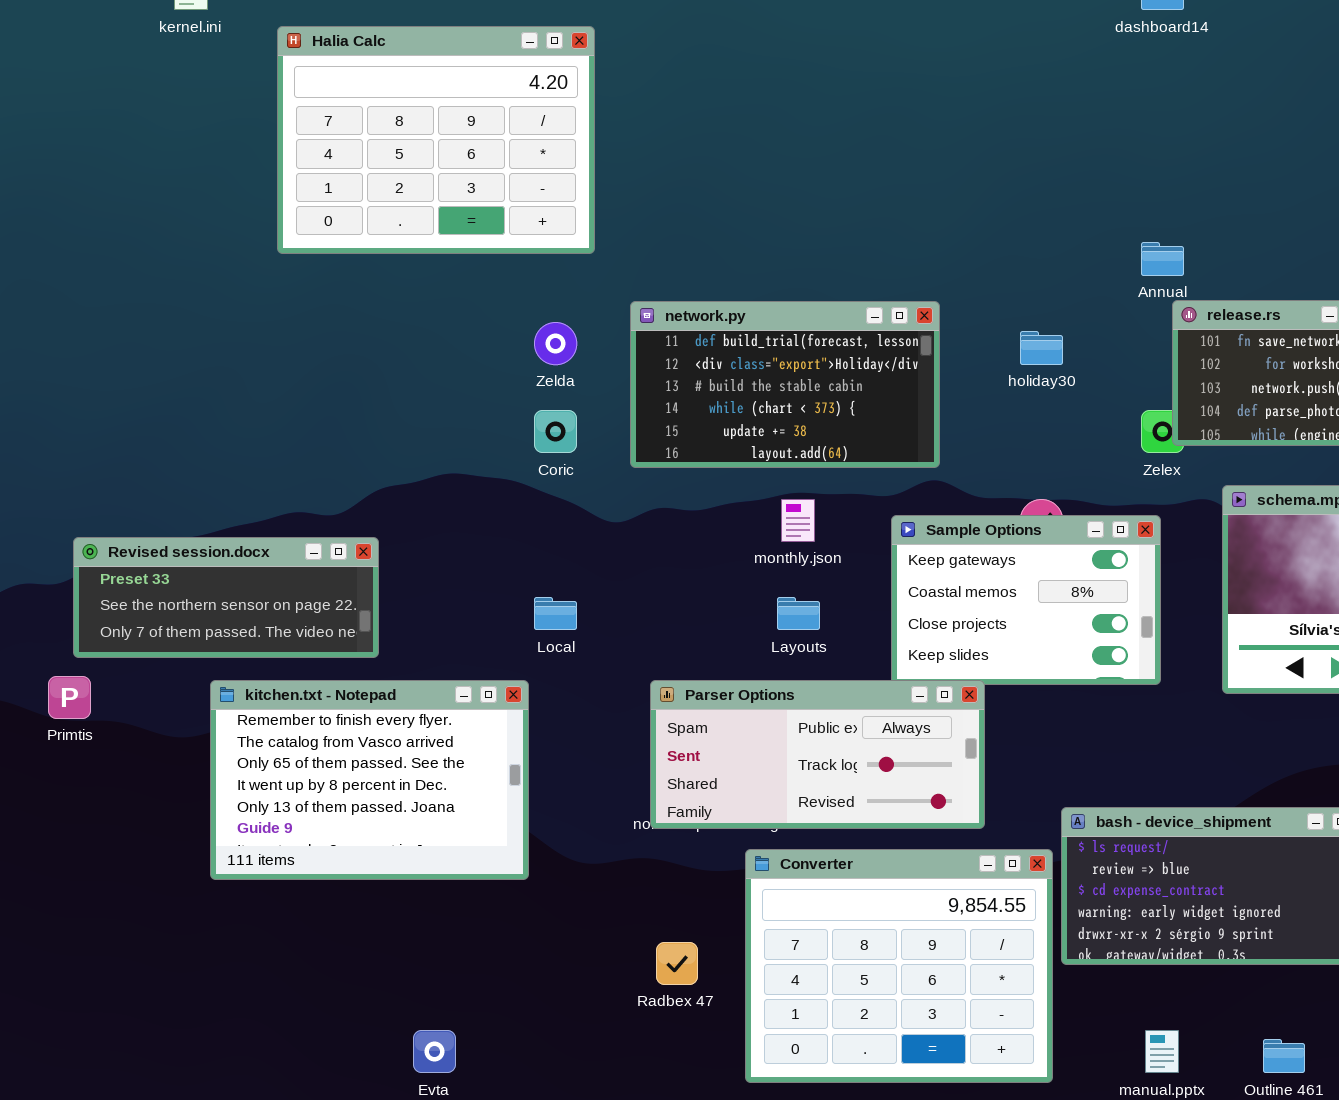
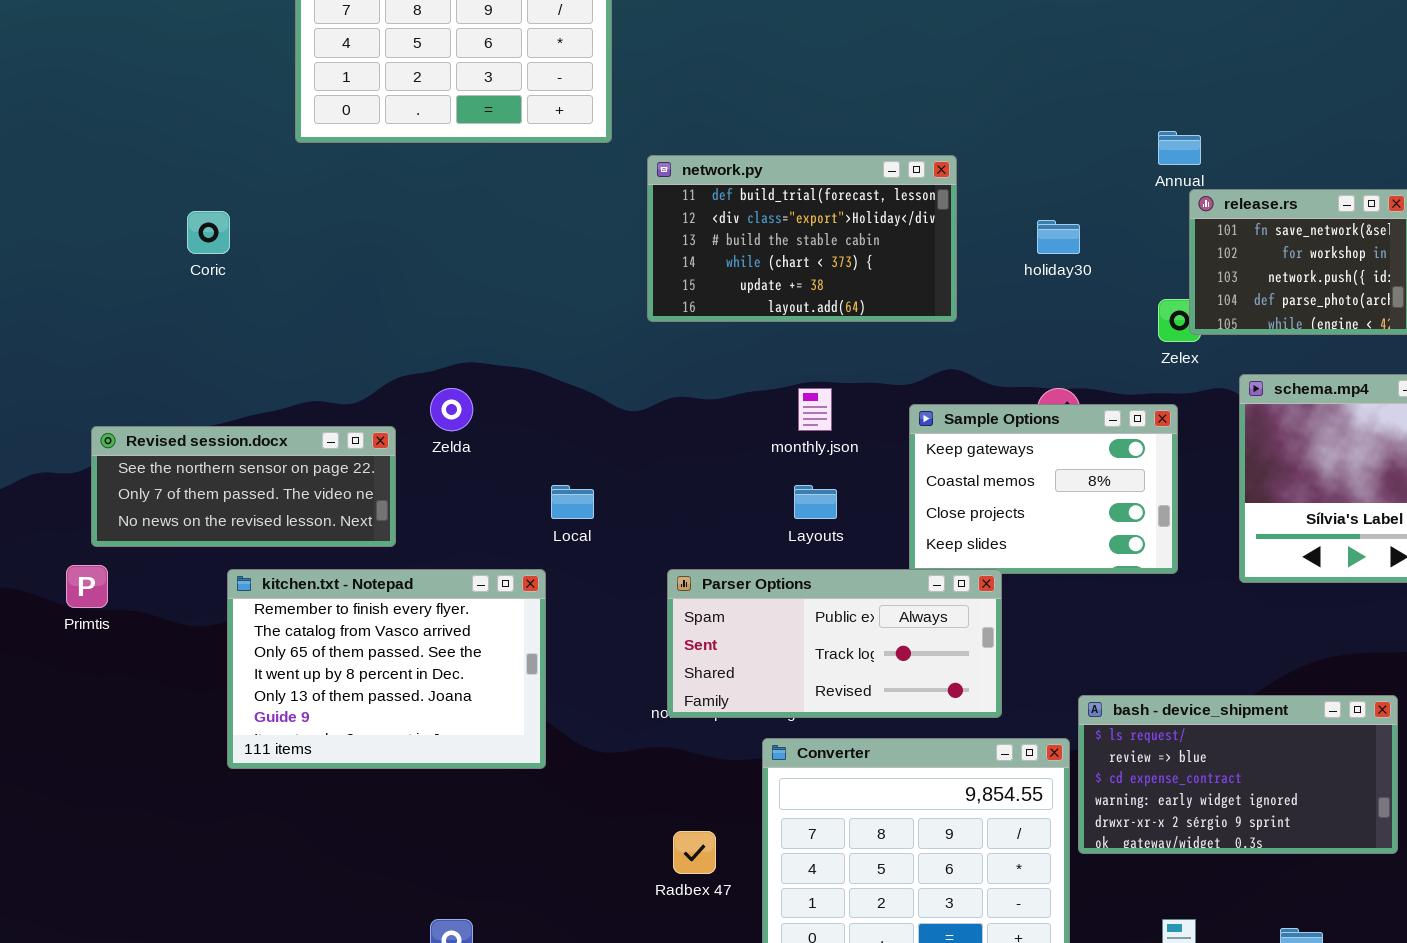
network.py: [630,301,940,468] -> [647,155,957,322], moved
Zelda: [534,322,577,365] -> [430,388,473,431], moved
Coric: [534,410,577,453] -> [187,211,230,254], moved
Revised session.docx: [73,537,379,658] -> [91,426,396,547], scrolled down 1 row

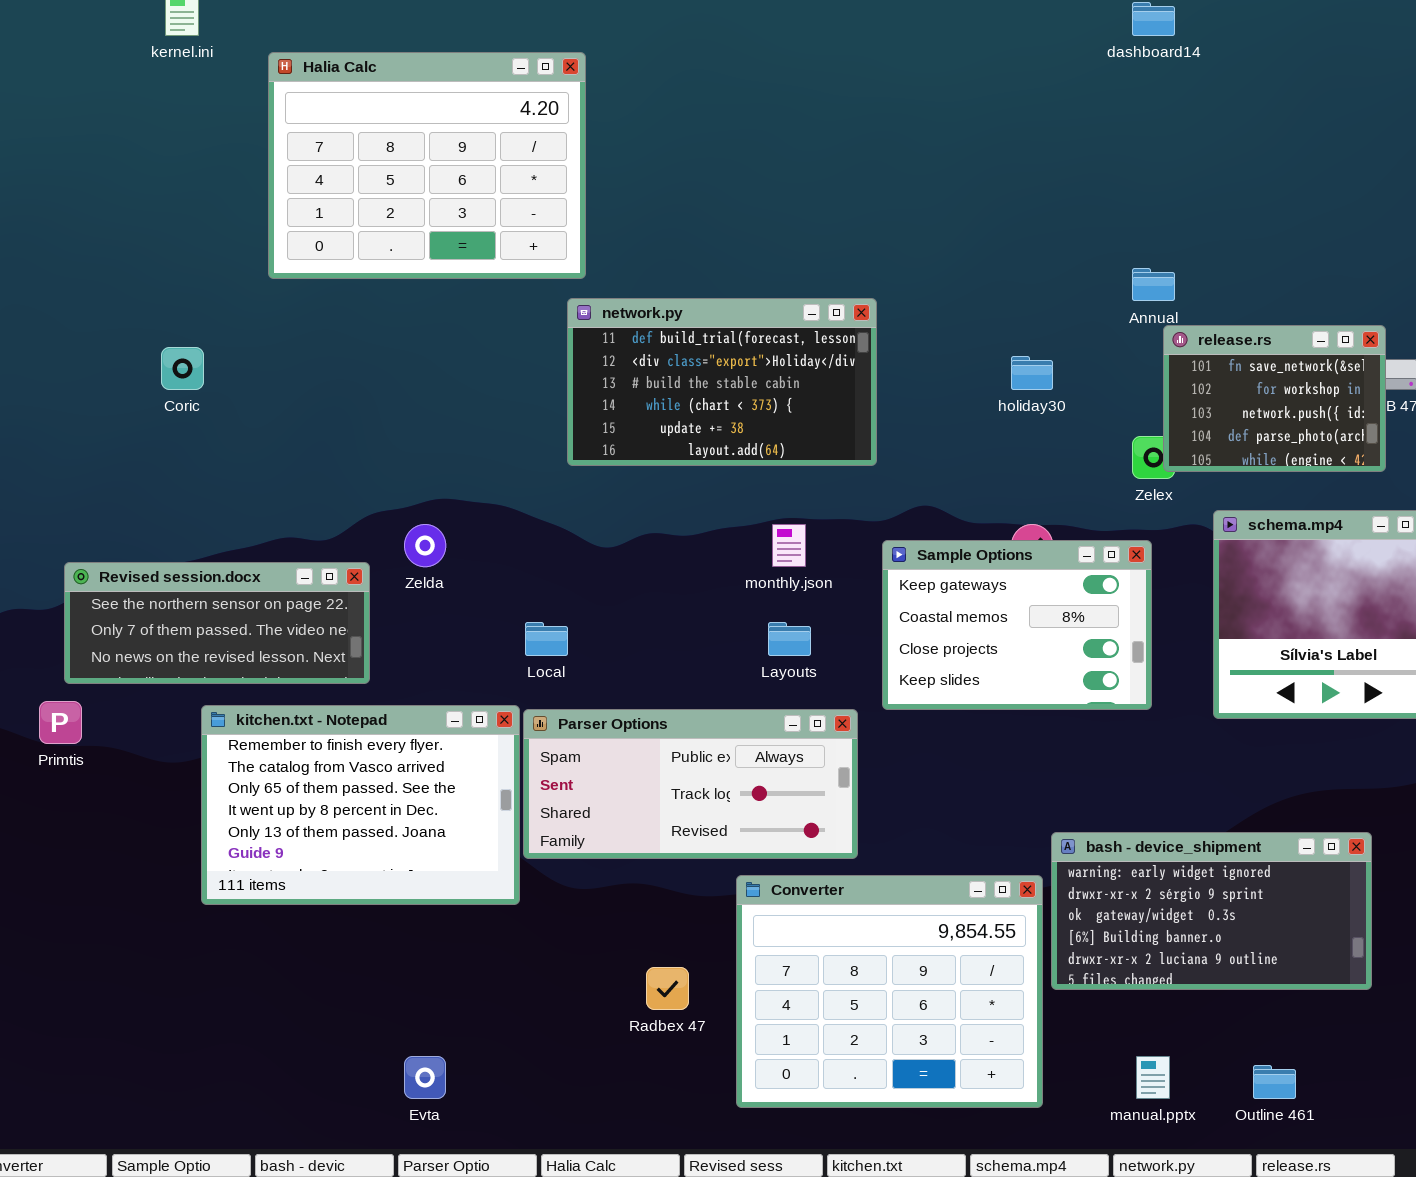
network.py: [647,155,957,322] -> [567,298,877,466], moved
Parser Options: [667,569,1002,718] -> [523,709,858,859], moved
bash - device_shipment: [1078,695,1398,854] -> [1051,832,1372,990], scrolled down 3 rows

